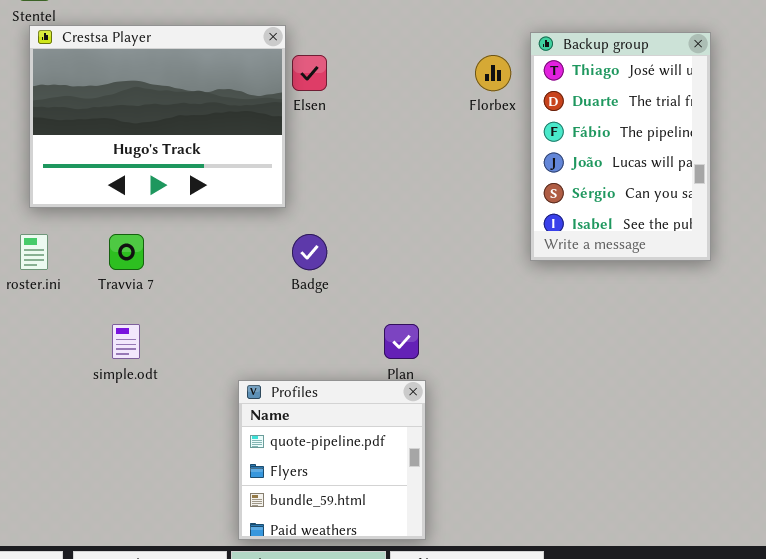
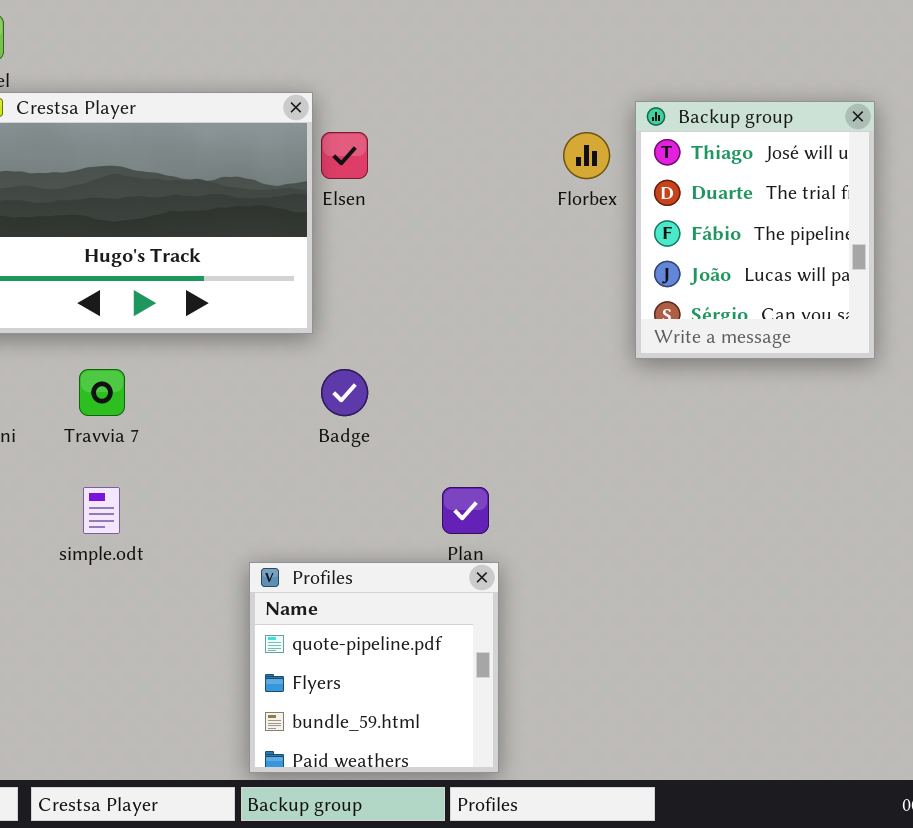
Backup group: [530,32,711,261] -> [635,101,875,359], resized

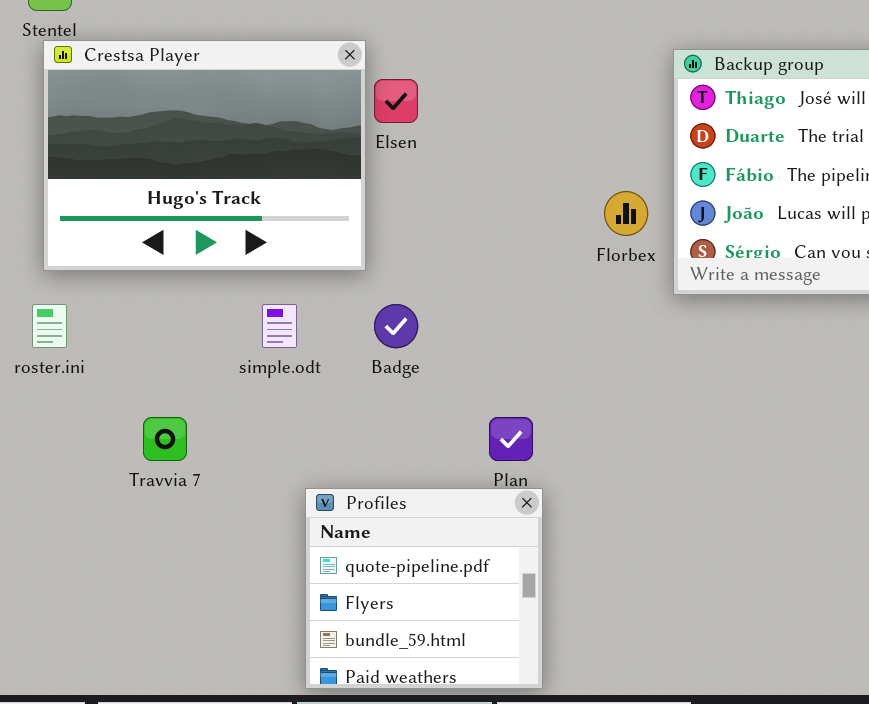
Florbex: [563,132,610,179] -> [604,191,648,236], moved
Travvia 7: [79,369,125,416] -> [143,417,187,461], moved
simple.odt: [83,487,120,534] -> [262,304,297,348], moved

